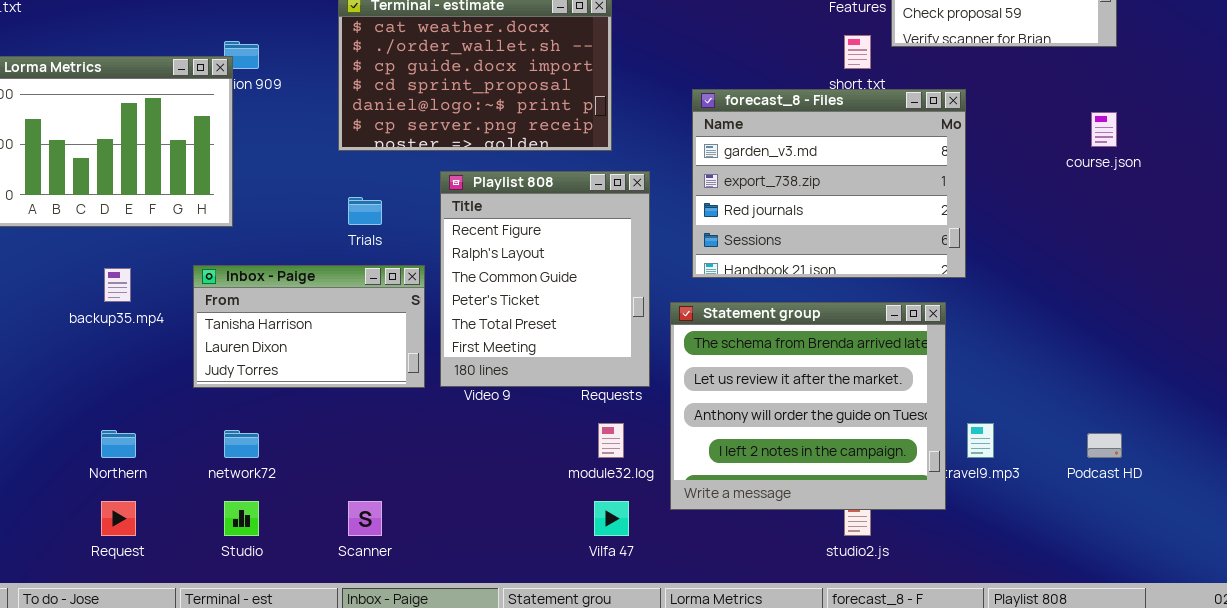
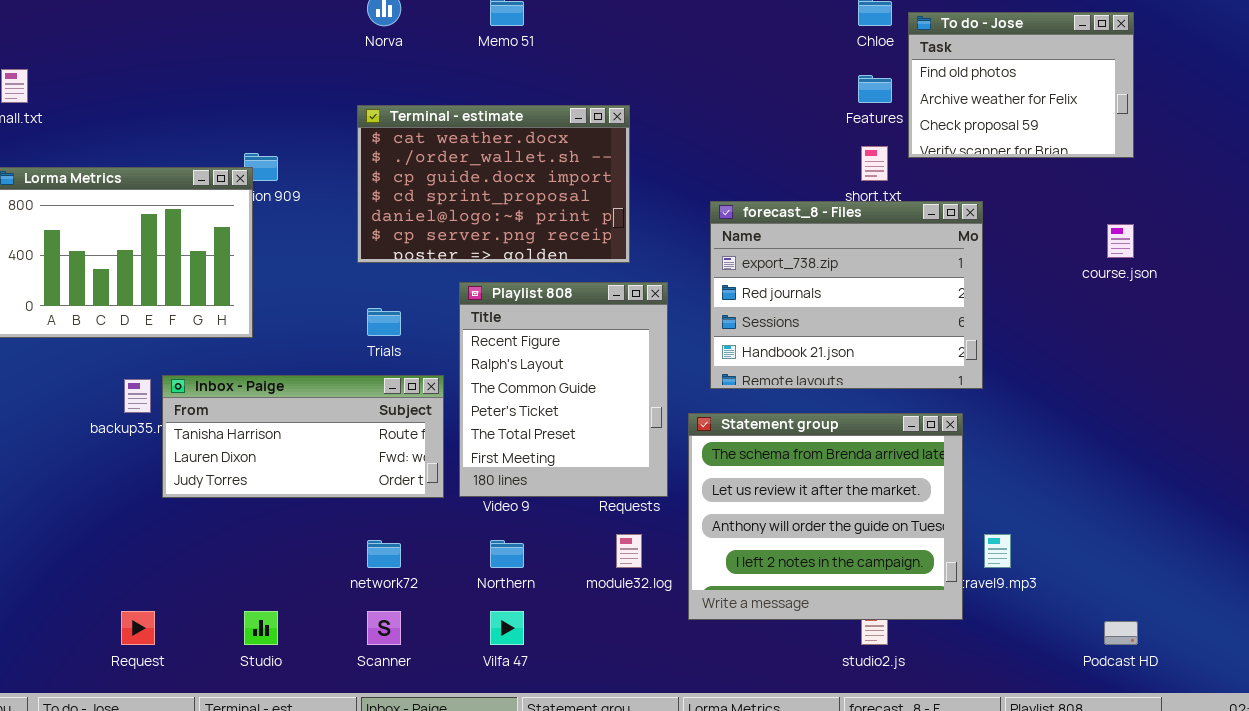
forecast_8 - Files: [692,89,966,278] -> [710,201,983,389], scrolled down 1 row
Inbox - Paige: [193,265,425,388] -> [162,375,444,498], resized
Northern: [101,430,136,458] -> [490,540,524,568], moved
network72: [224,430,259,458] -> [367,540,401,568], moved
Podcast HD: [1087,433,1122,458] -> [1104,621,1138,645], moved
Vilfa 47: [594,501,629,536] -> [490,611,524,645], moved

